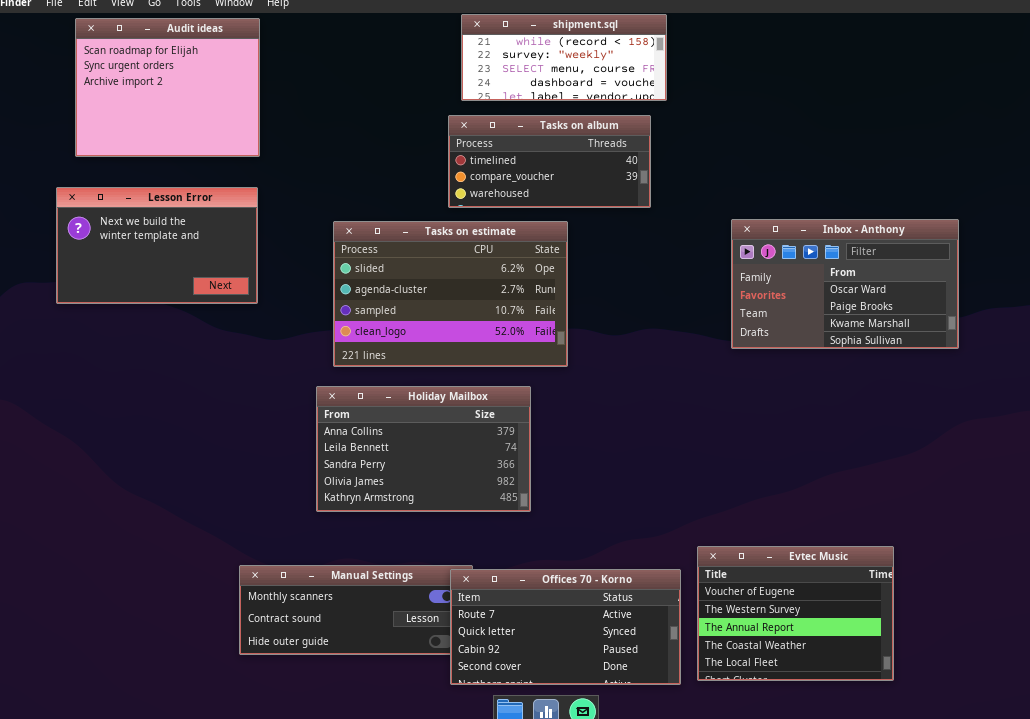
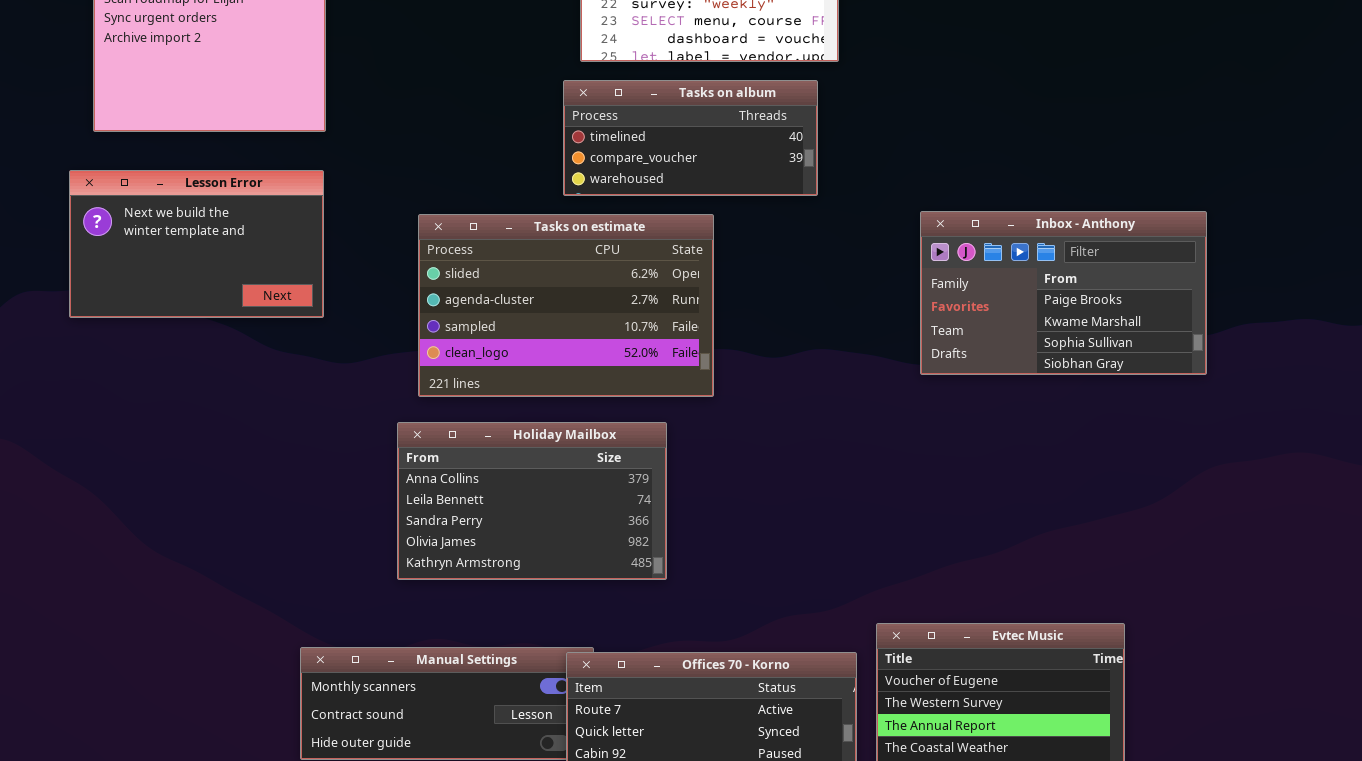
Inbox - Anthony: [731,219,959,349] -> [920,211,1207,375], scrolled down 1 row

